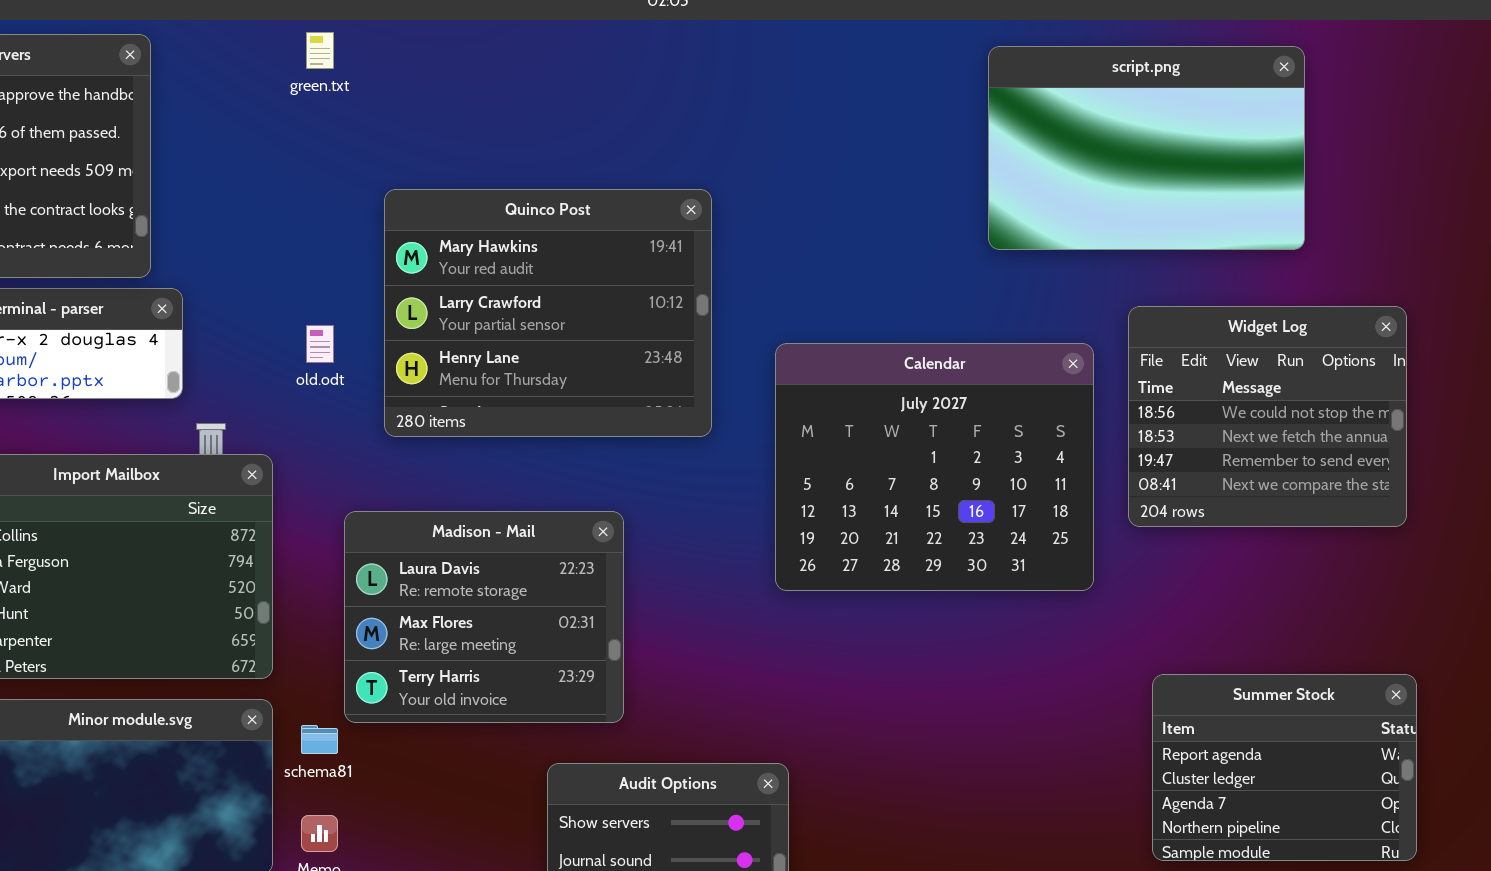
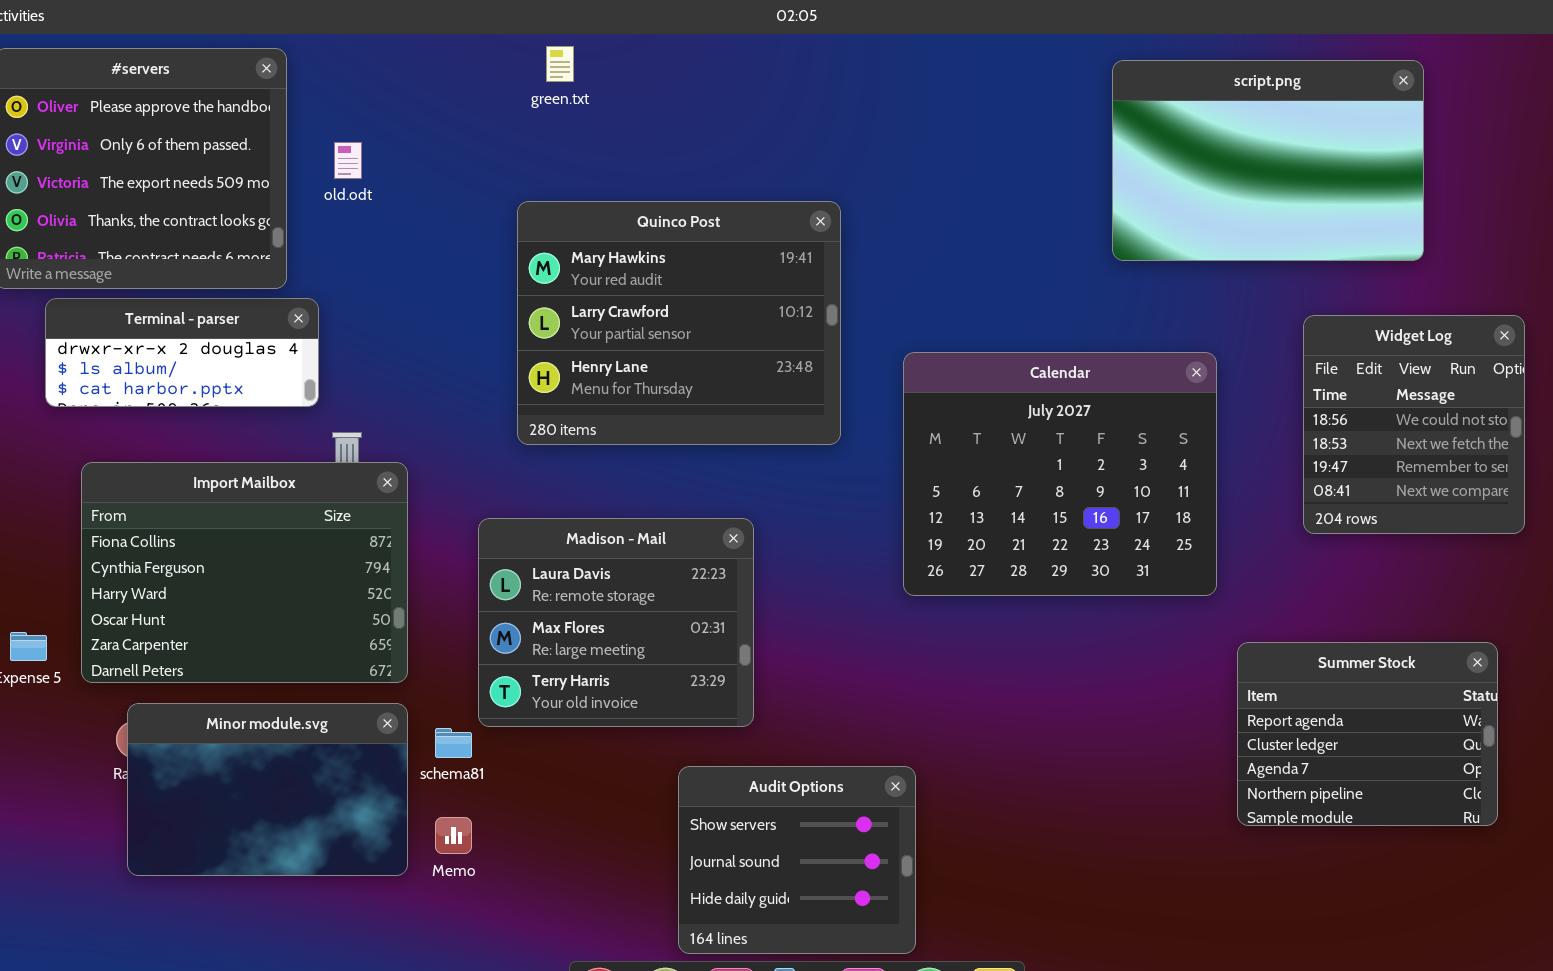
green.txt: [306,32,334,69] -> [546,46,574,82], moved
Widget Log: [1128,306,1407,527] -> [1303,315,1525,534], resized
old.odt: [306,325,334,363] -> [334,142,362,179], moved
Summer Stock: [1152,674,1417,861] -> [1237,642,1498,826], moved

